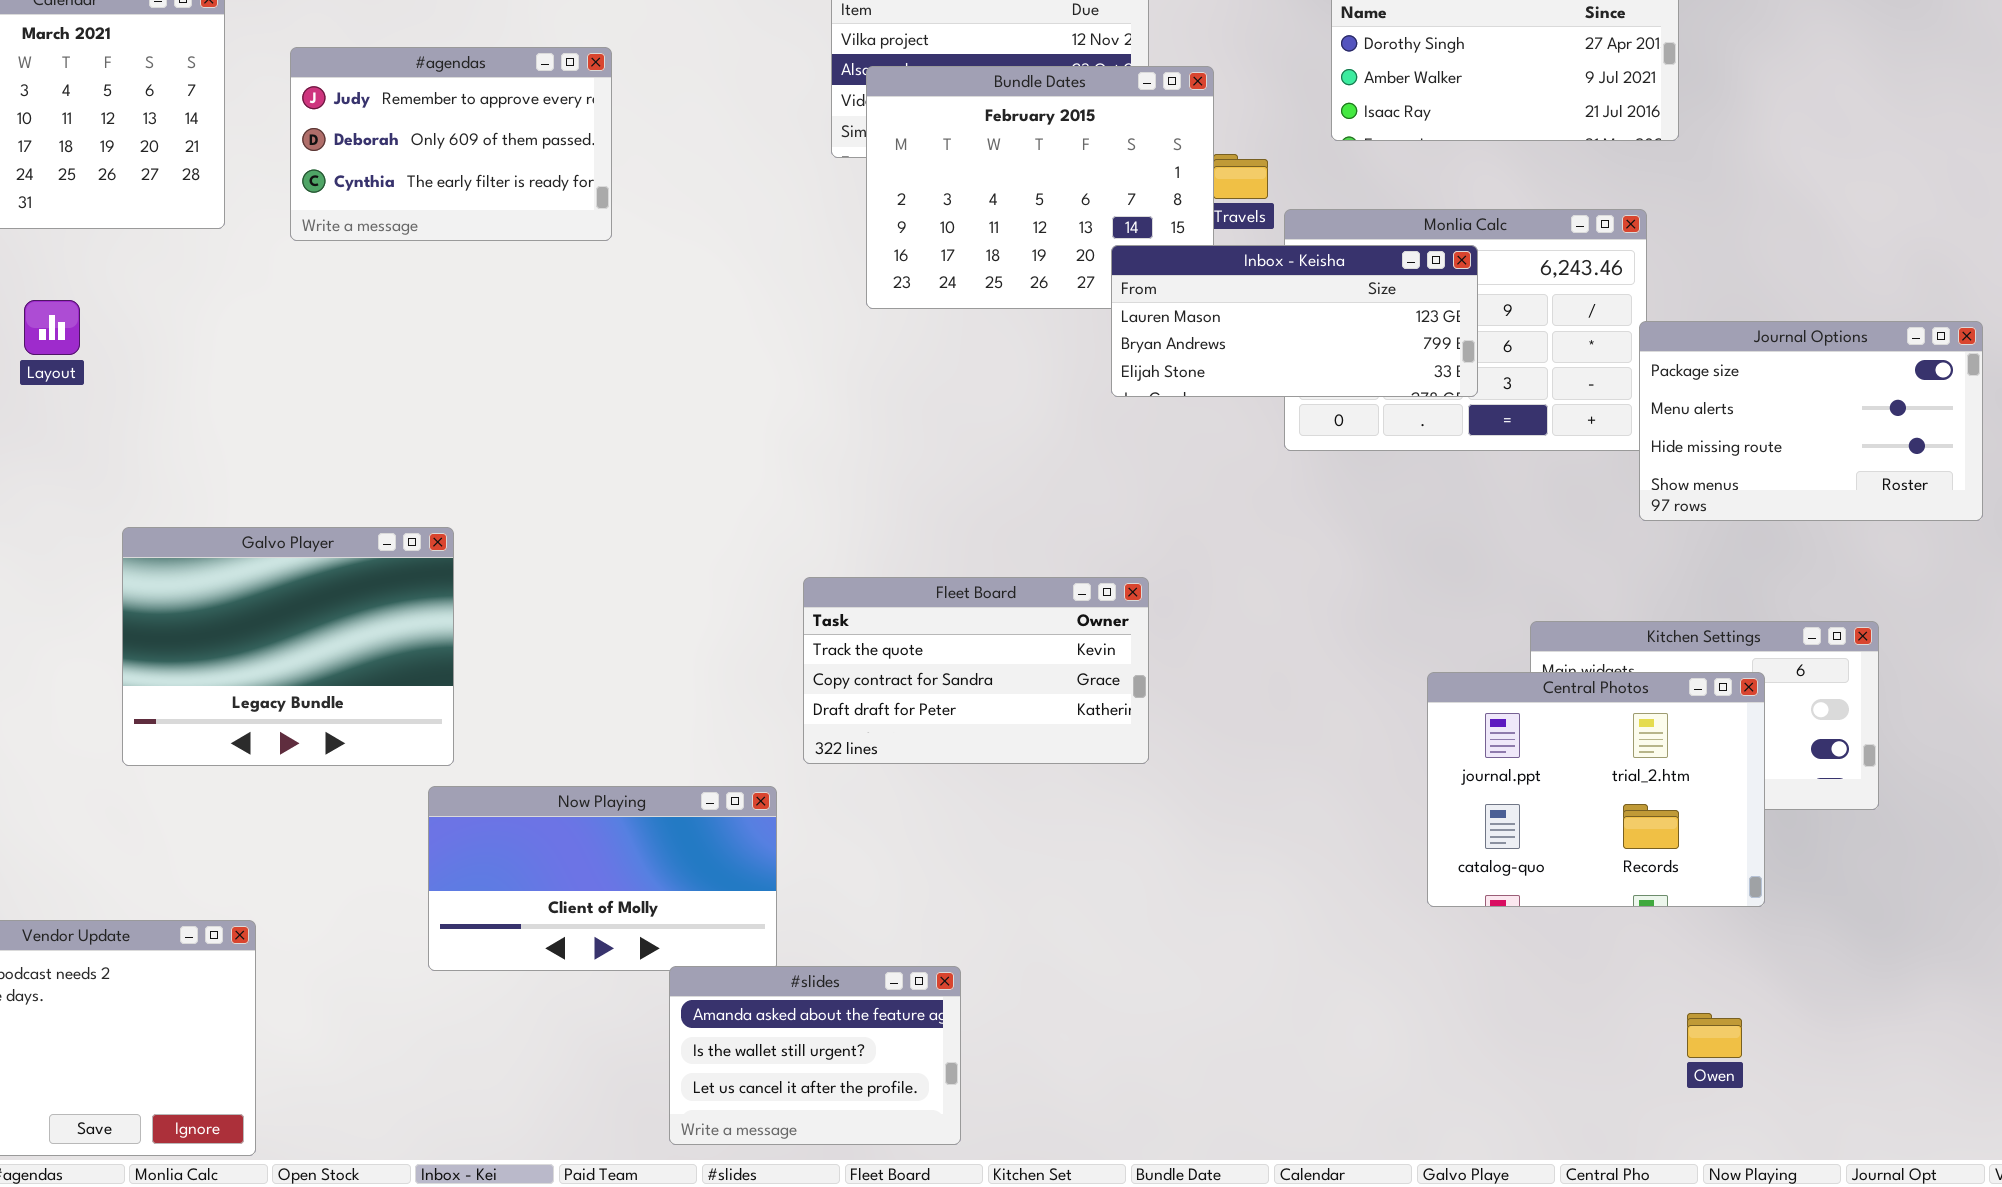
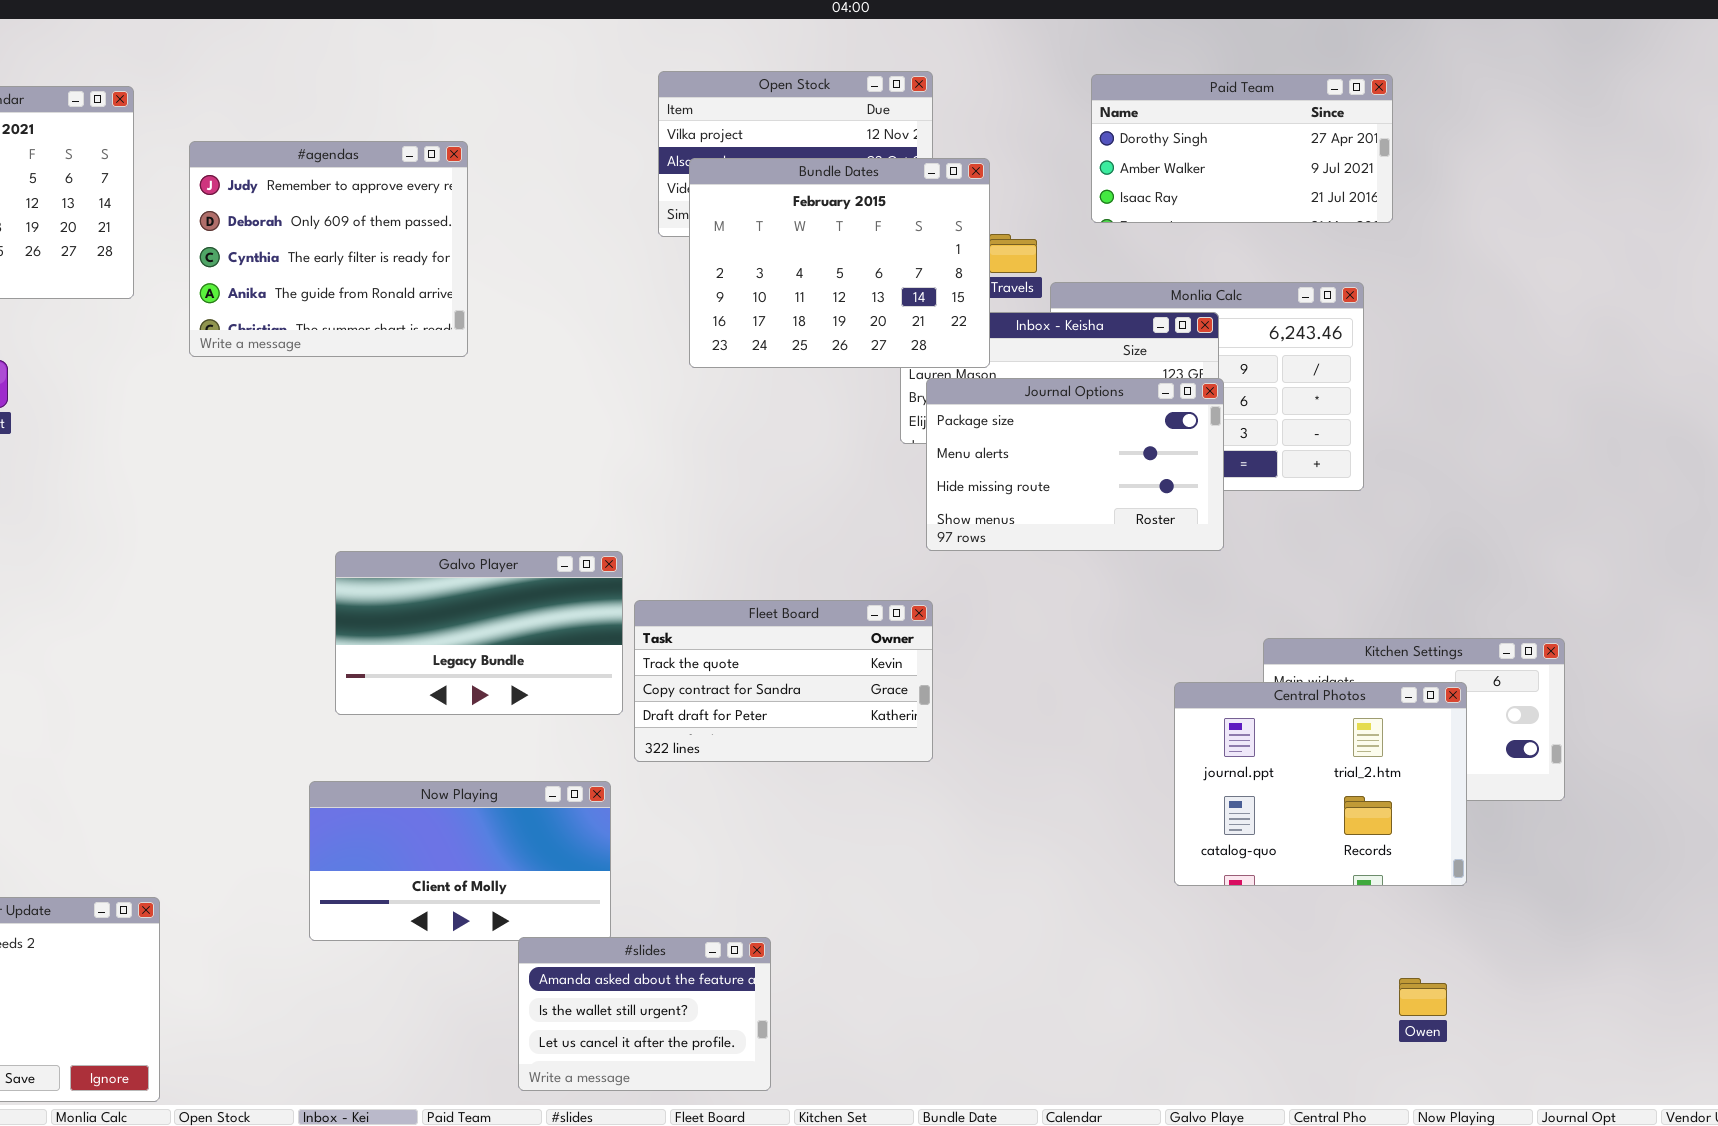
#agendas: [290,47,612,241] -> [189,141,468,357], resized
Bundle Dates: [866,66,1214,309] -> [689,158,990,368], raised
Journal Options: [1639,321,1983,521] -> [926,378,1224,551], moved
Galvo Player: [122,527,454,766] -> [335,551,623,715], moved, resized

